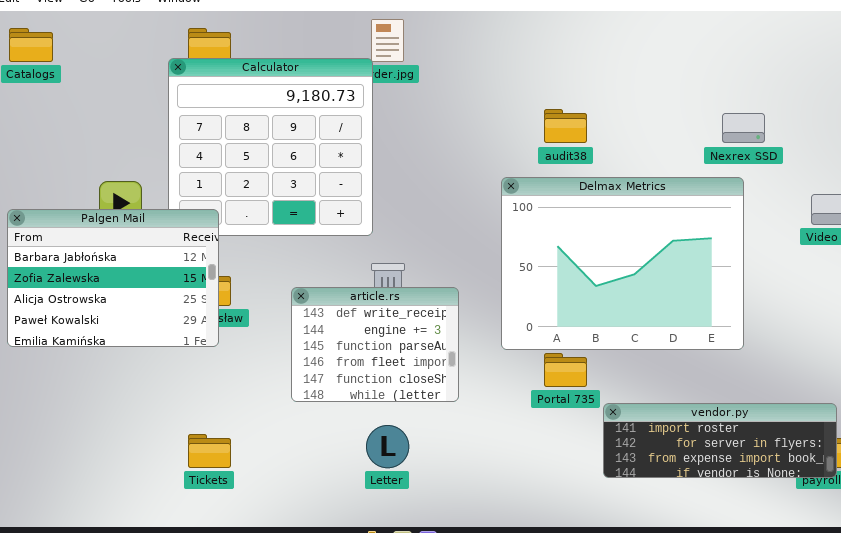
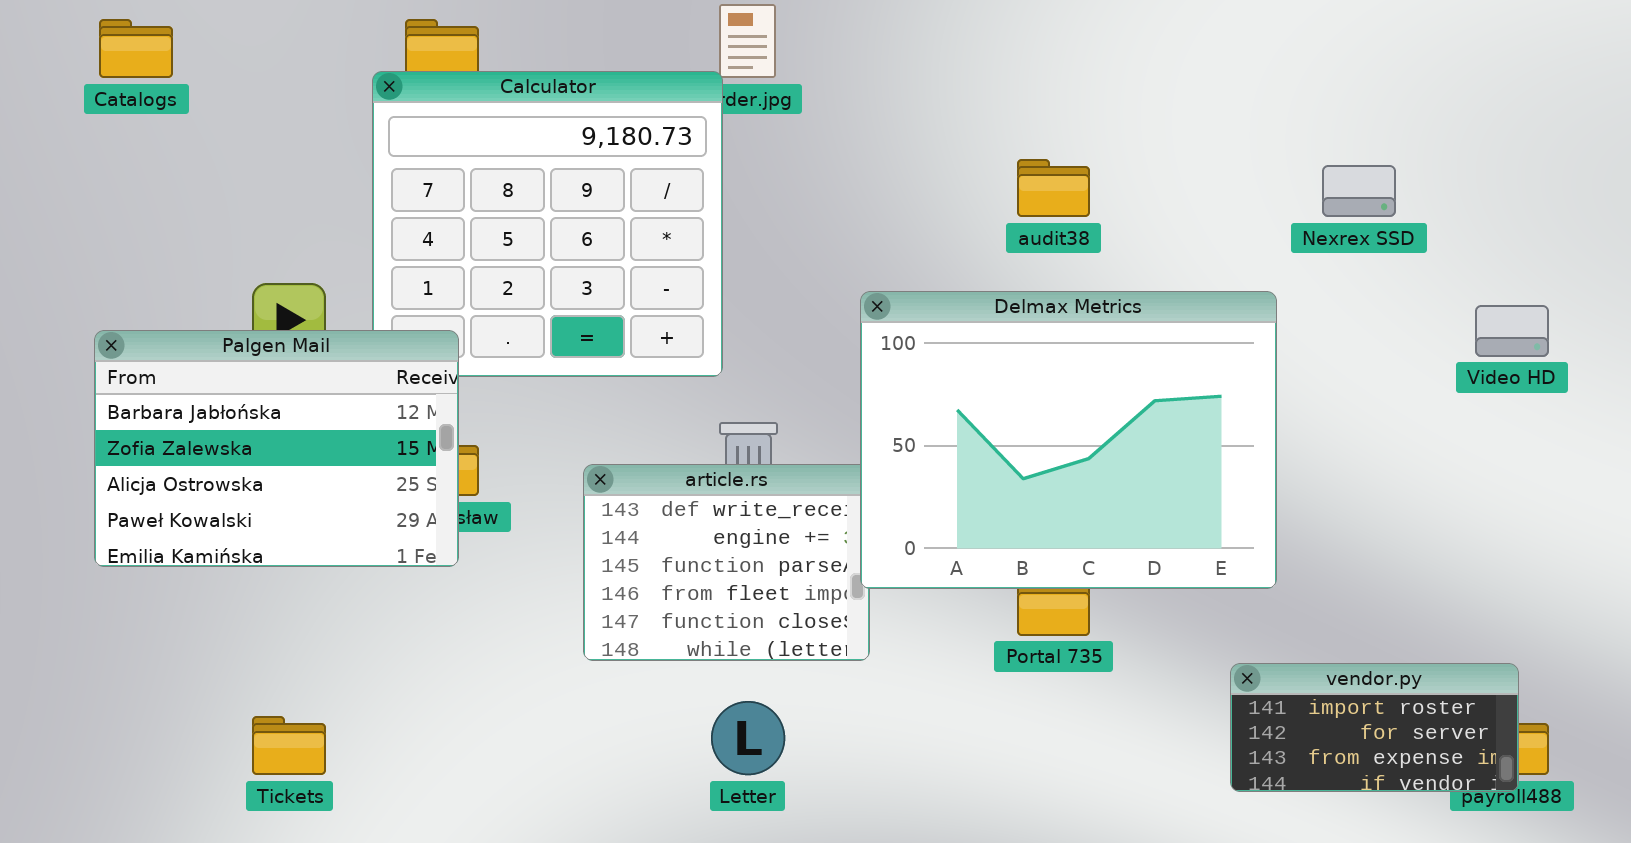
Delmax Metrics: [501,177,744,350] -> [860,291,1277,589], moved
vendor.py: [603,403,837,478] -> [1230,663,1519,792], resized
Tickets: [188,434,231,468] -> [252,716,326,775], moved

